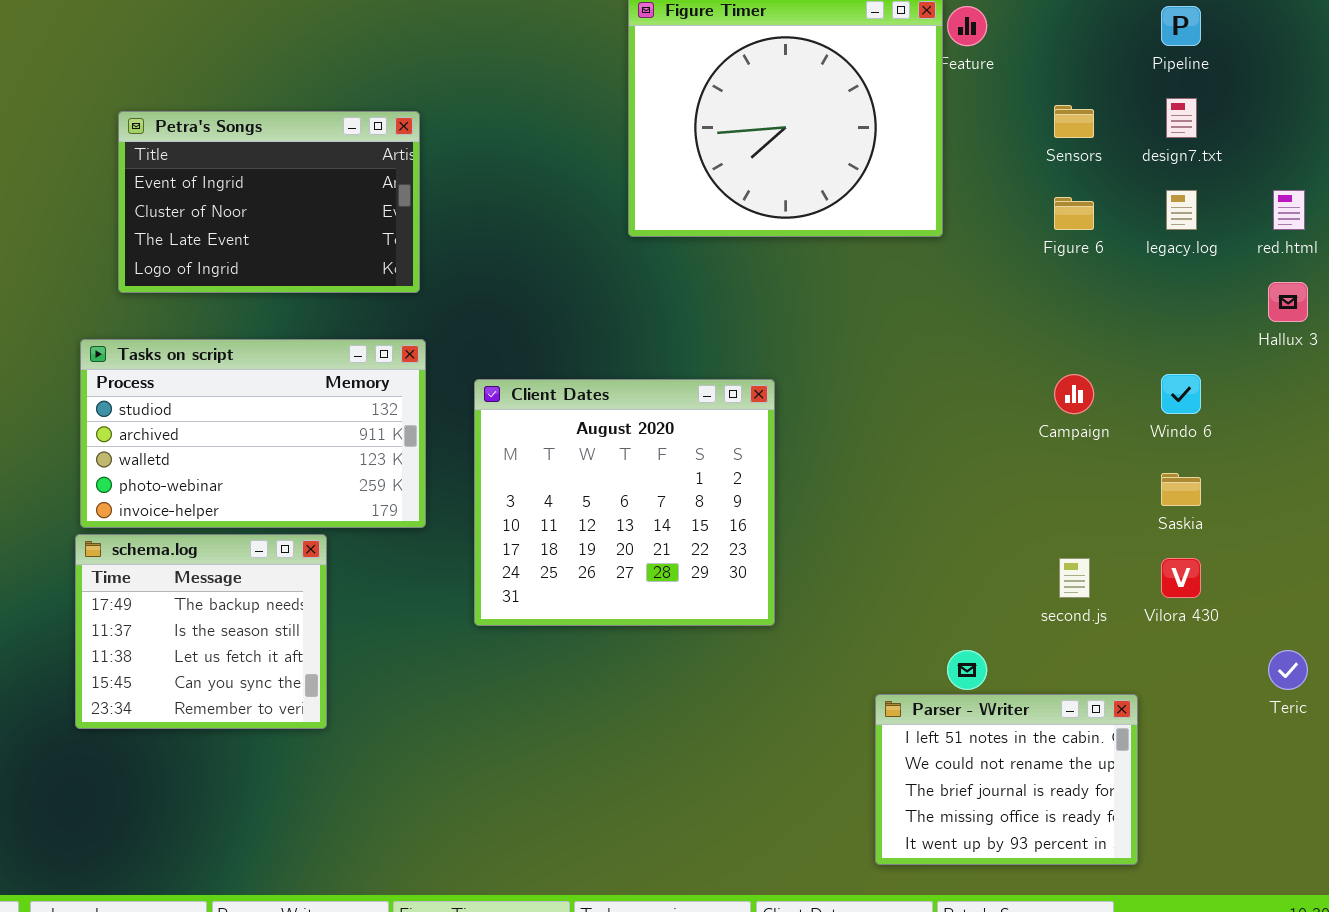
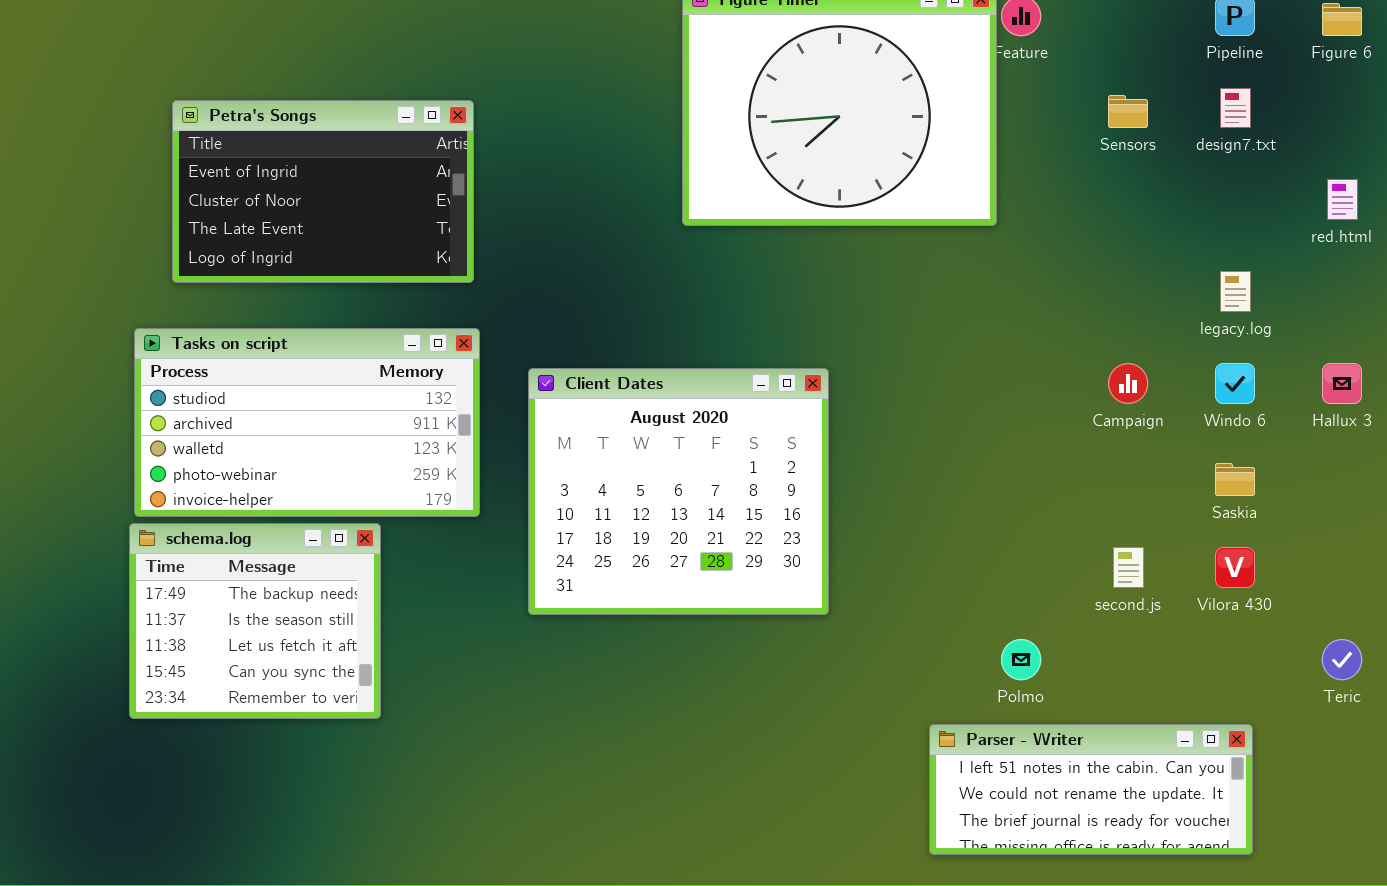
legacy.log: [1166,190,1197,230] -> [1220,271,1251,312], moved
Figure 6: [1054,197,1094,230] -> [1322,3,1362,36], moved
Hallux 3: [1268,282,1308,322] -> [1322,363,1362,404], moved
Parser - Writer: [875,694,1138,865] -> [929,724,1253,855], resized

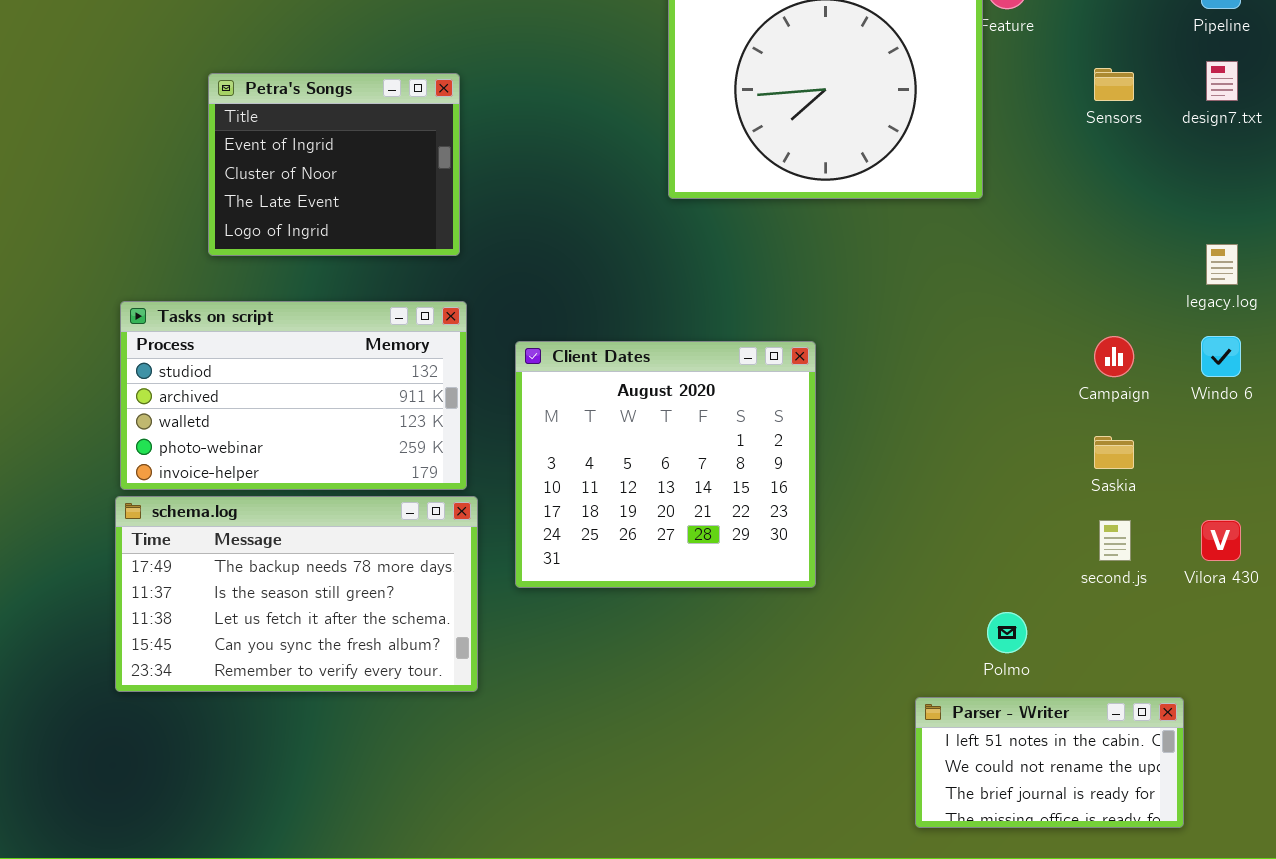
Petra's Songs: [172,100,474,283] -> [208,73,460,256], resized
Saskia: [1215,463,1255,496] -> [1094,436,1134,469], moved
schema.log: [129,523,381,719] -> [115,496,478,692], resized
Parser - Writer: [929,724,1253,855] -> [915,697,1184,828], resized

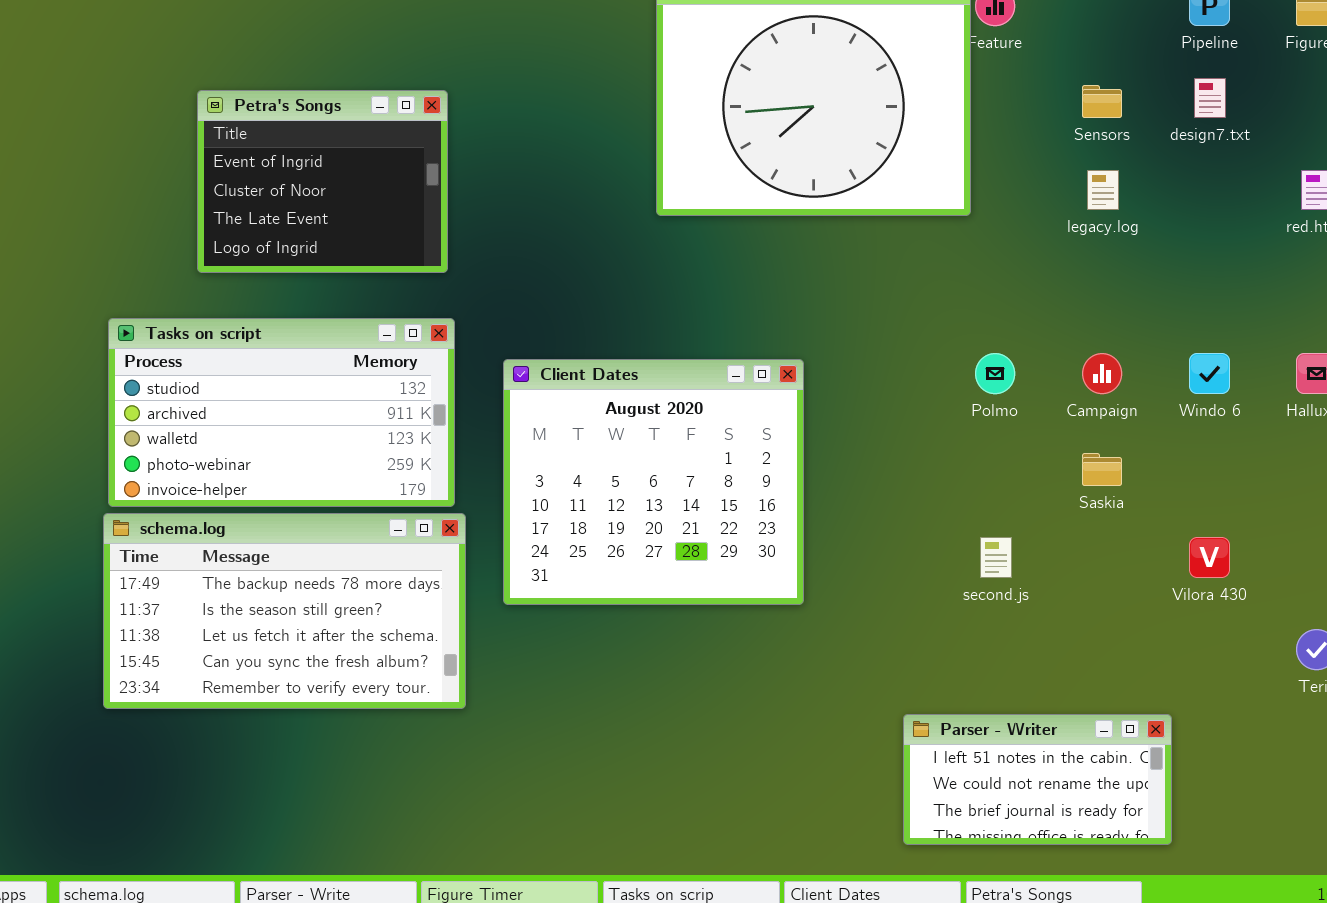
legacy.log: [1206,244,1238,285] -> [1087,170,1119,210], moved
second.js: [1099,520,1131,561] -> [980,537,1012,578], moved
Polmo: [987,612,1027,653] -> [975,353,1015,394], moved

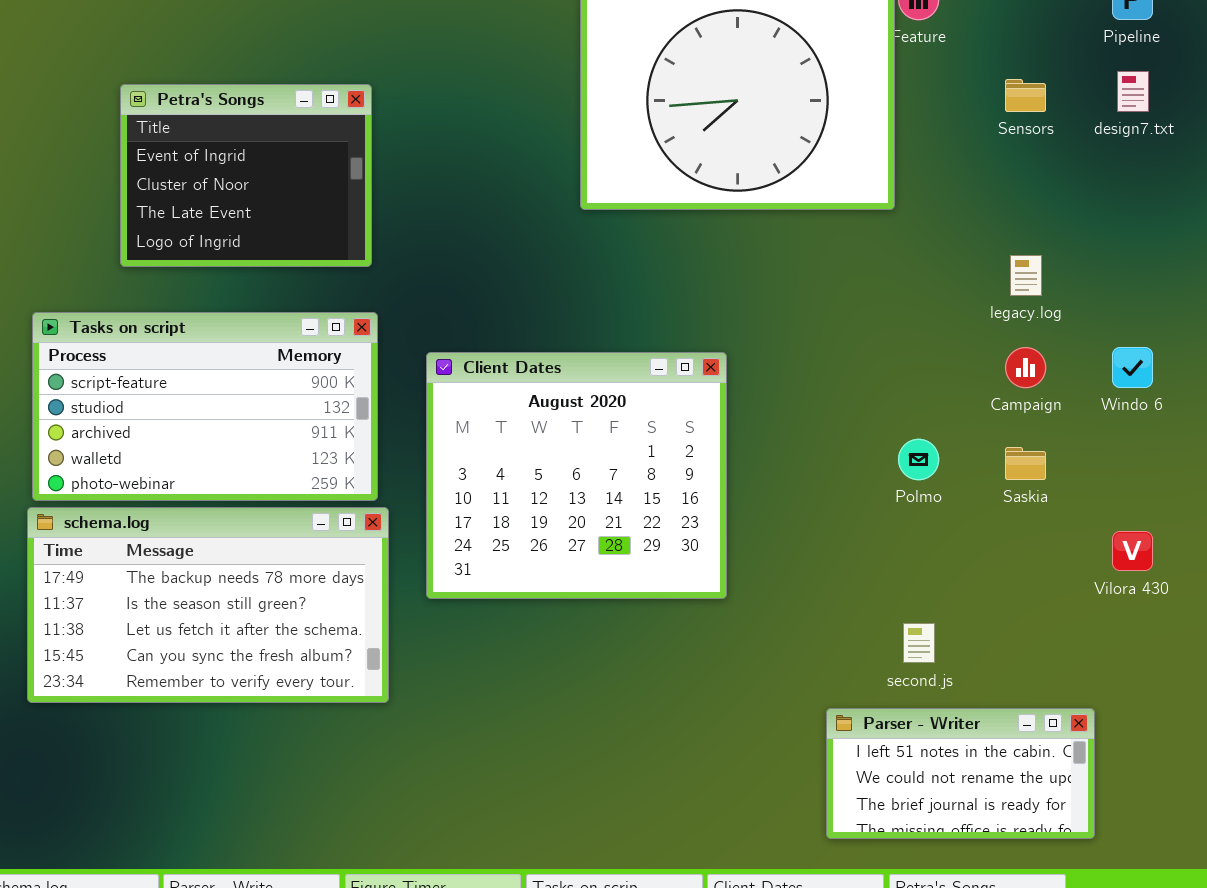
legacy.log: [1087,170,1119,210] -> [1010,255,1042,296], moved
Tasks on script: [108,318,455,507] -> [32,312,378,501], scrolled up 1 row
Polmo: [975,353,1015,394] -> [898,439,939,480], moved
second.js: [980,537,1012,578] -> [903,623,935,663], moved

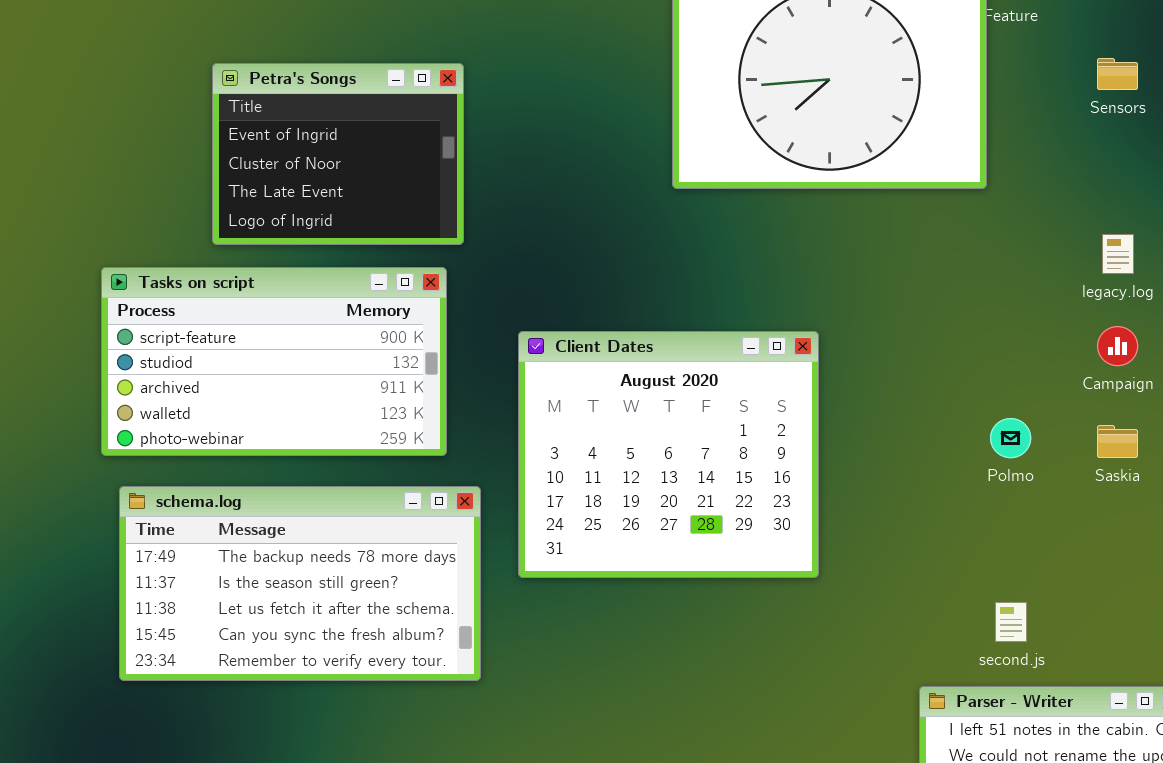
Tasks on script: [32,312,378,501] -> [101,267,447,456], moved

